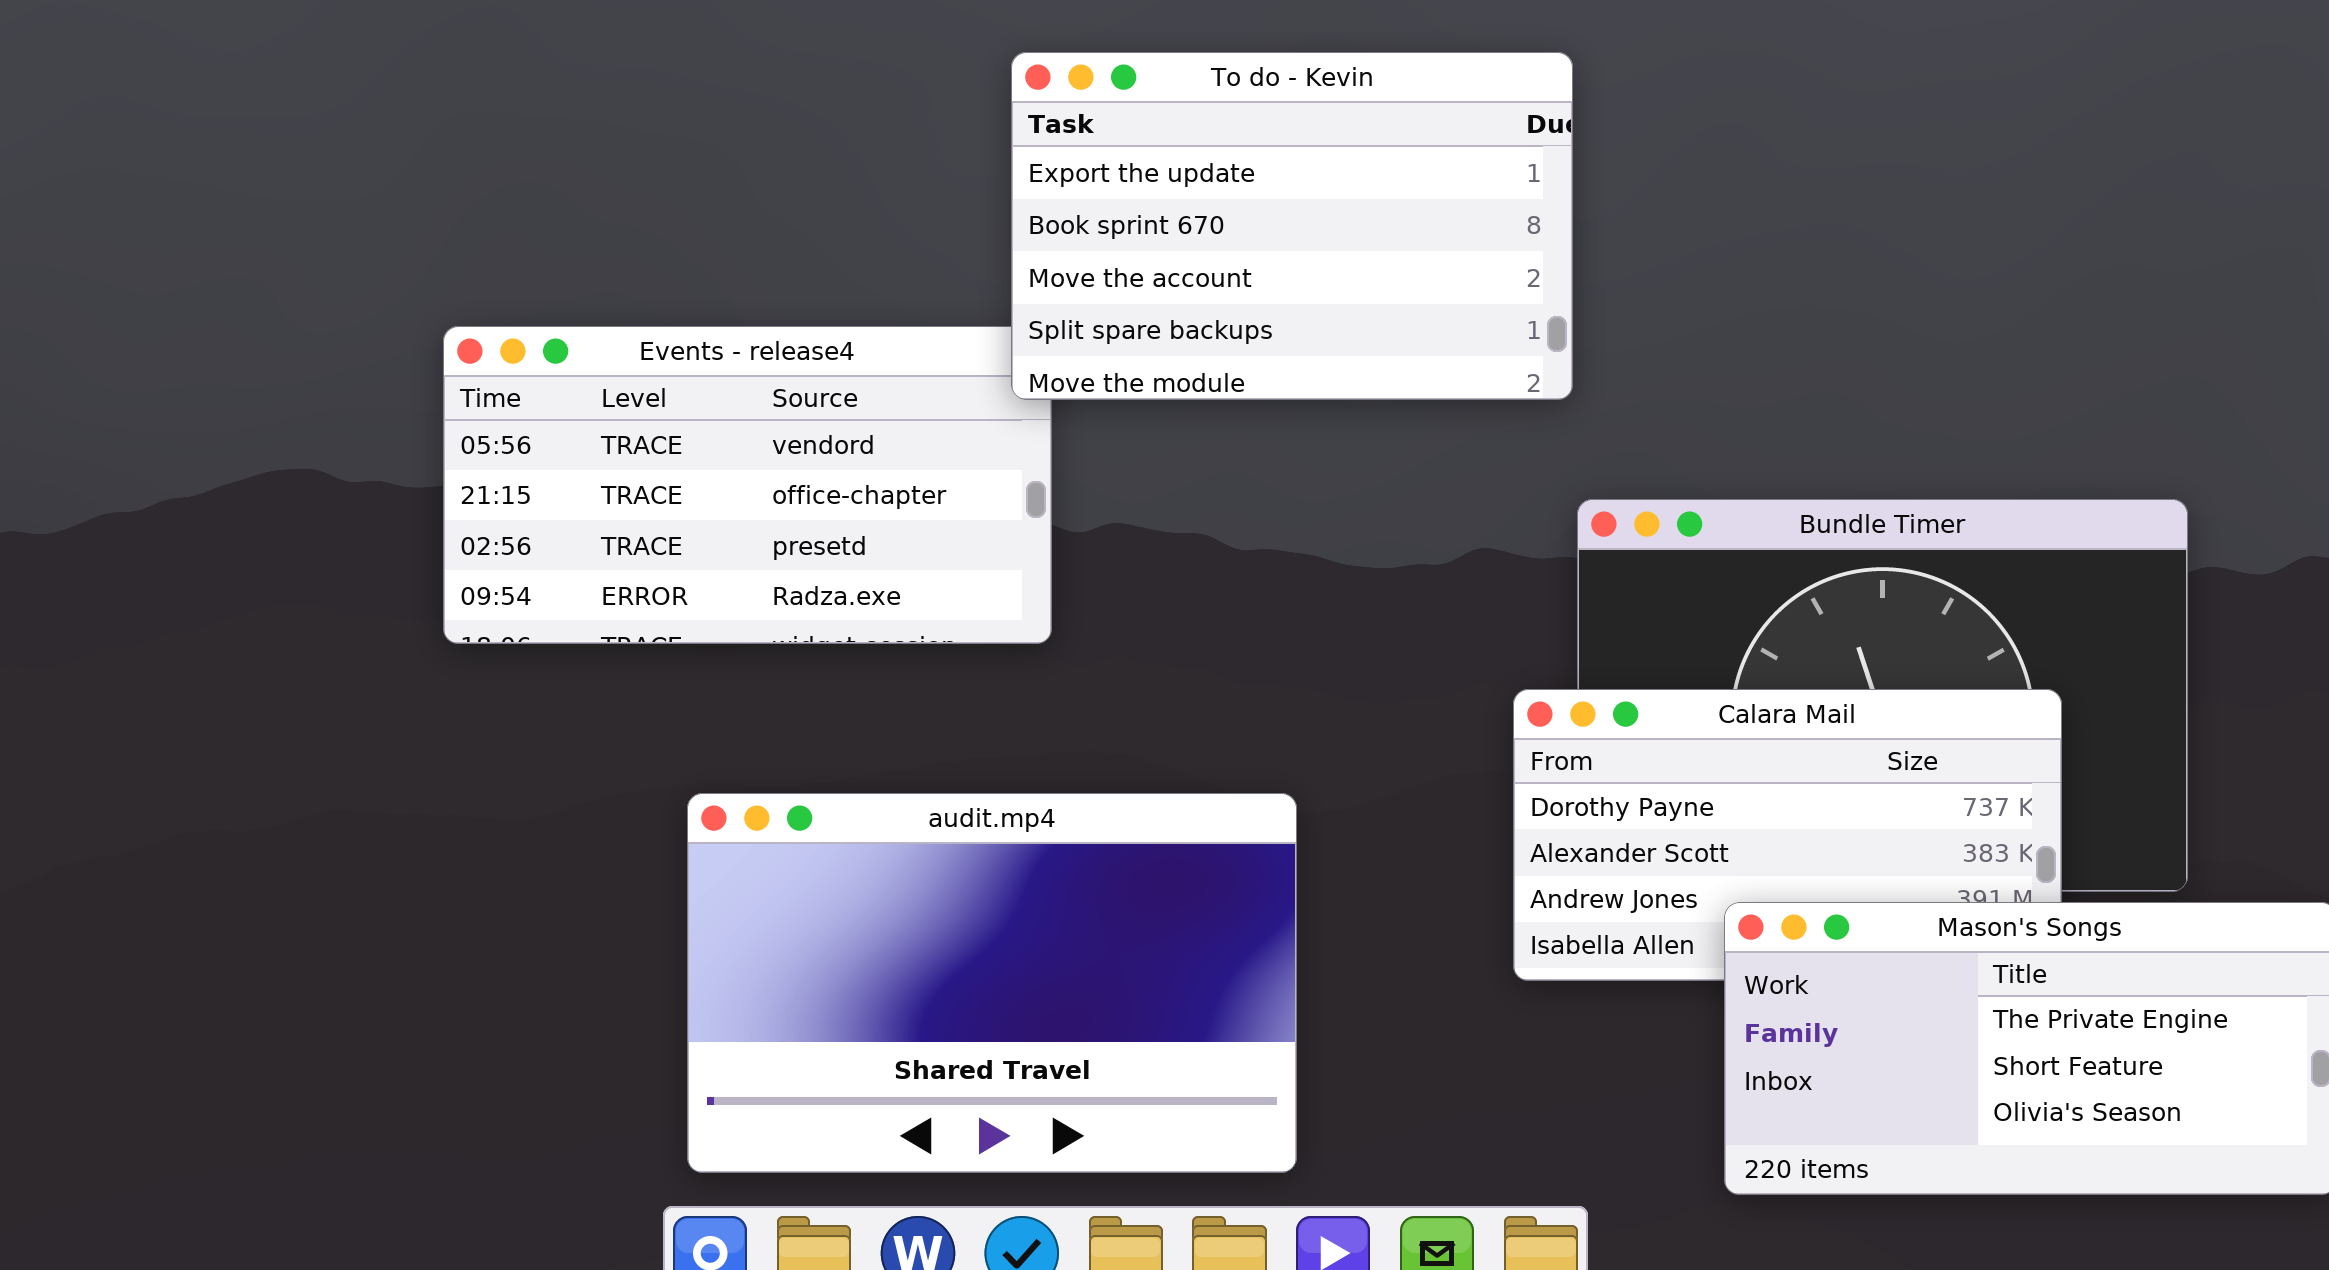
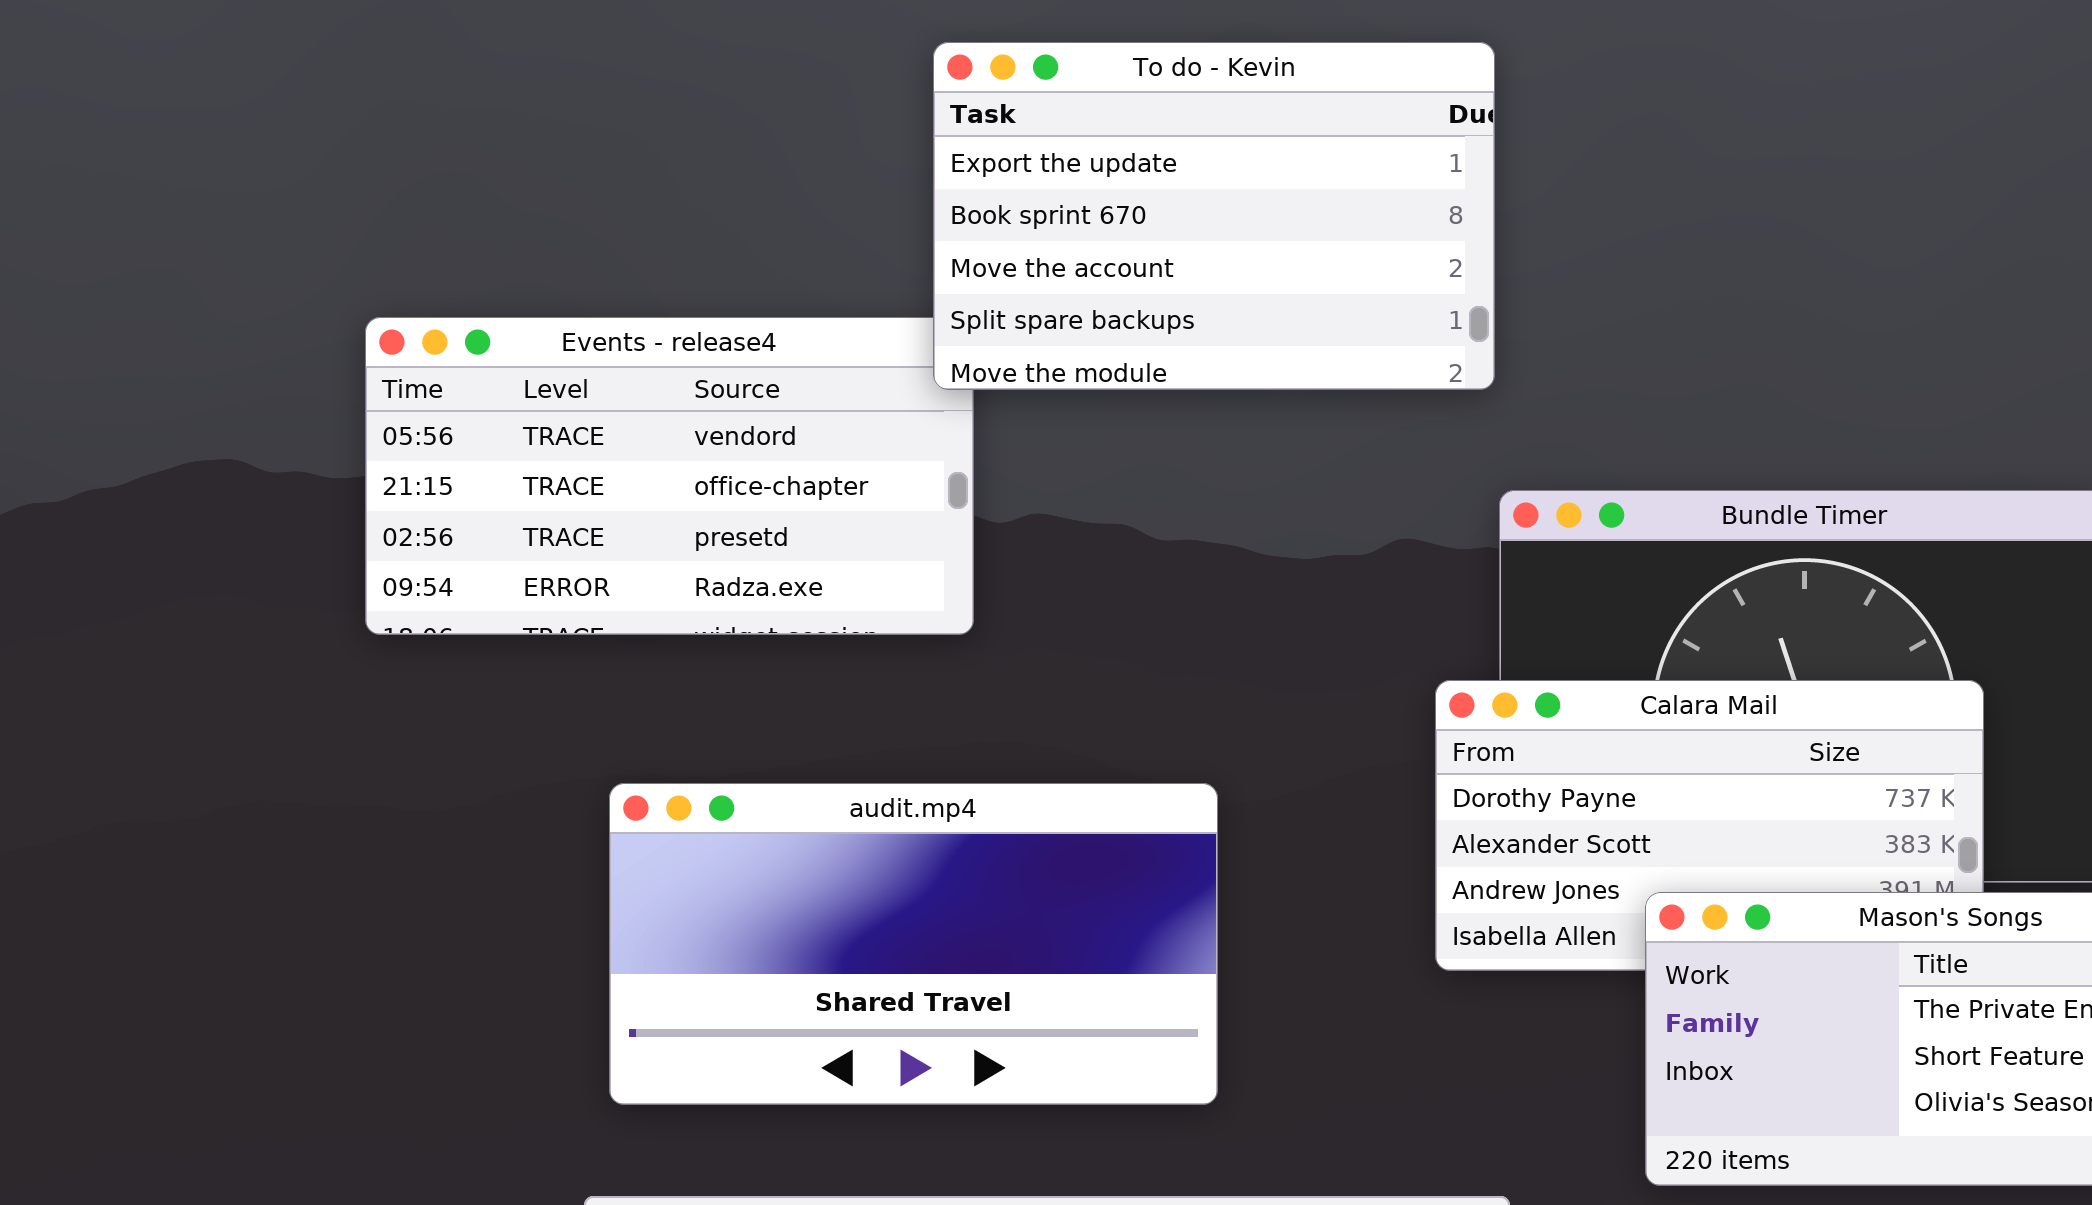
audit.mp4: [687,793,1297,1173] -> [609,783,1218,1105], resized

